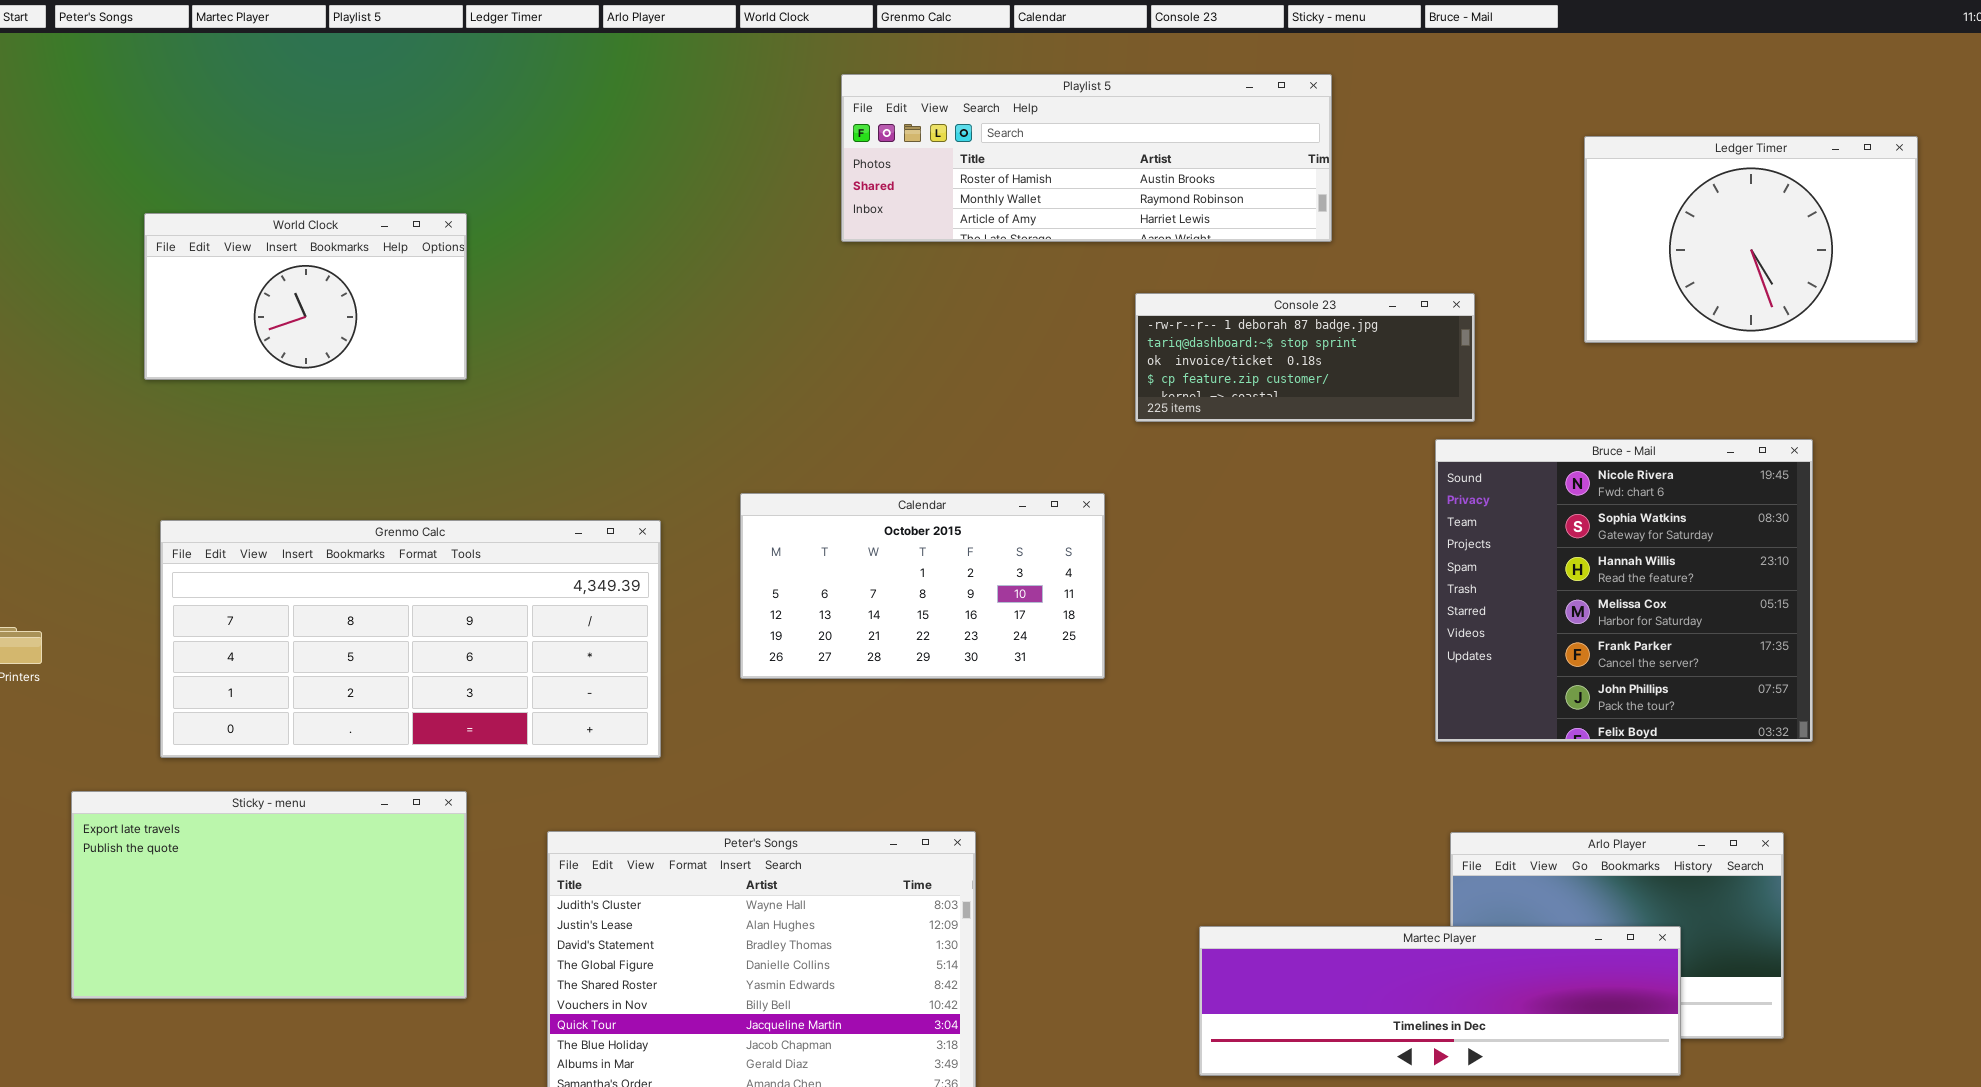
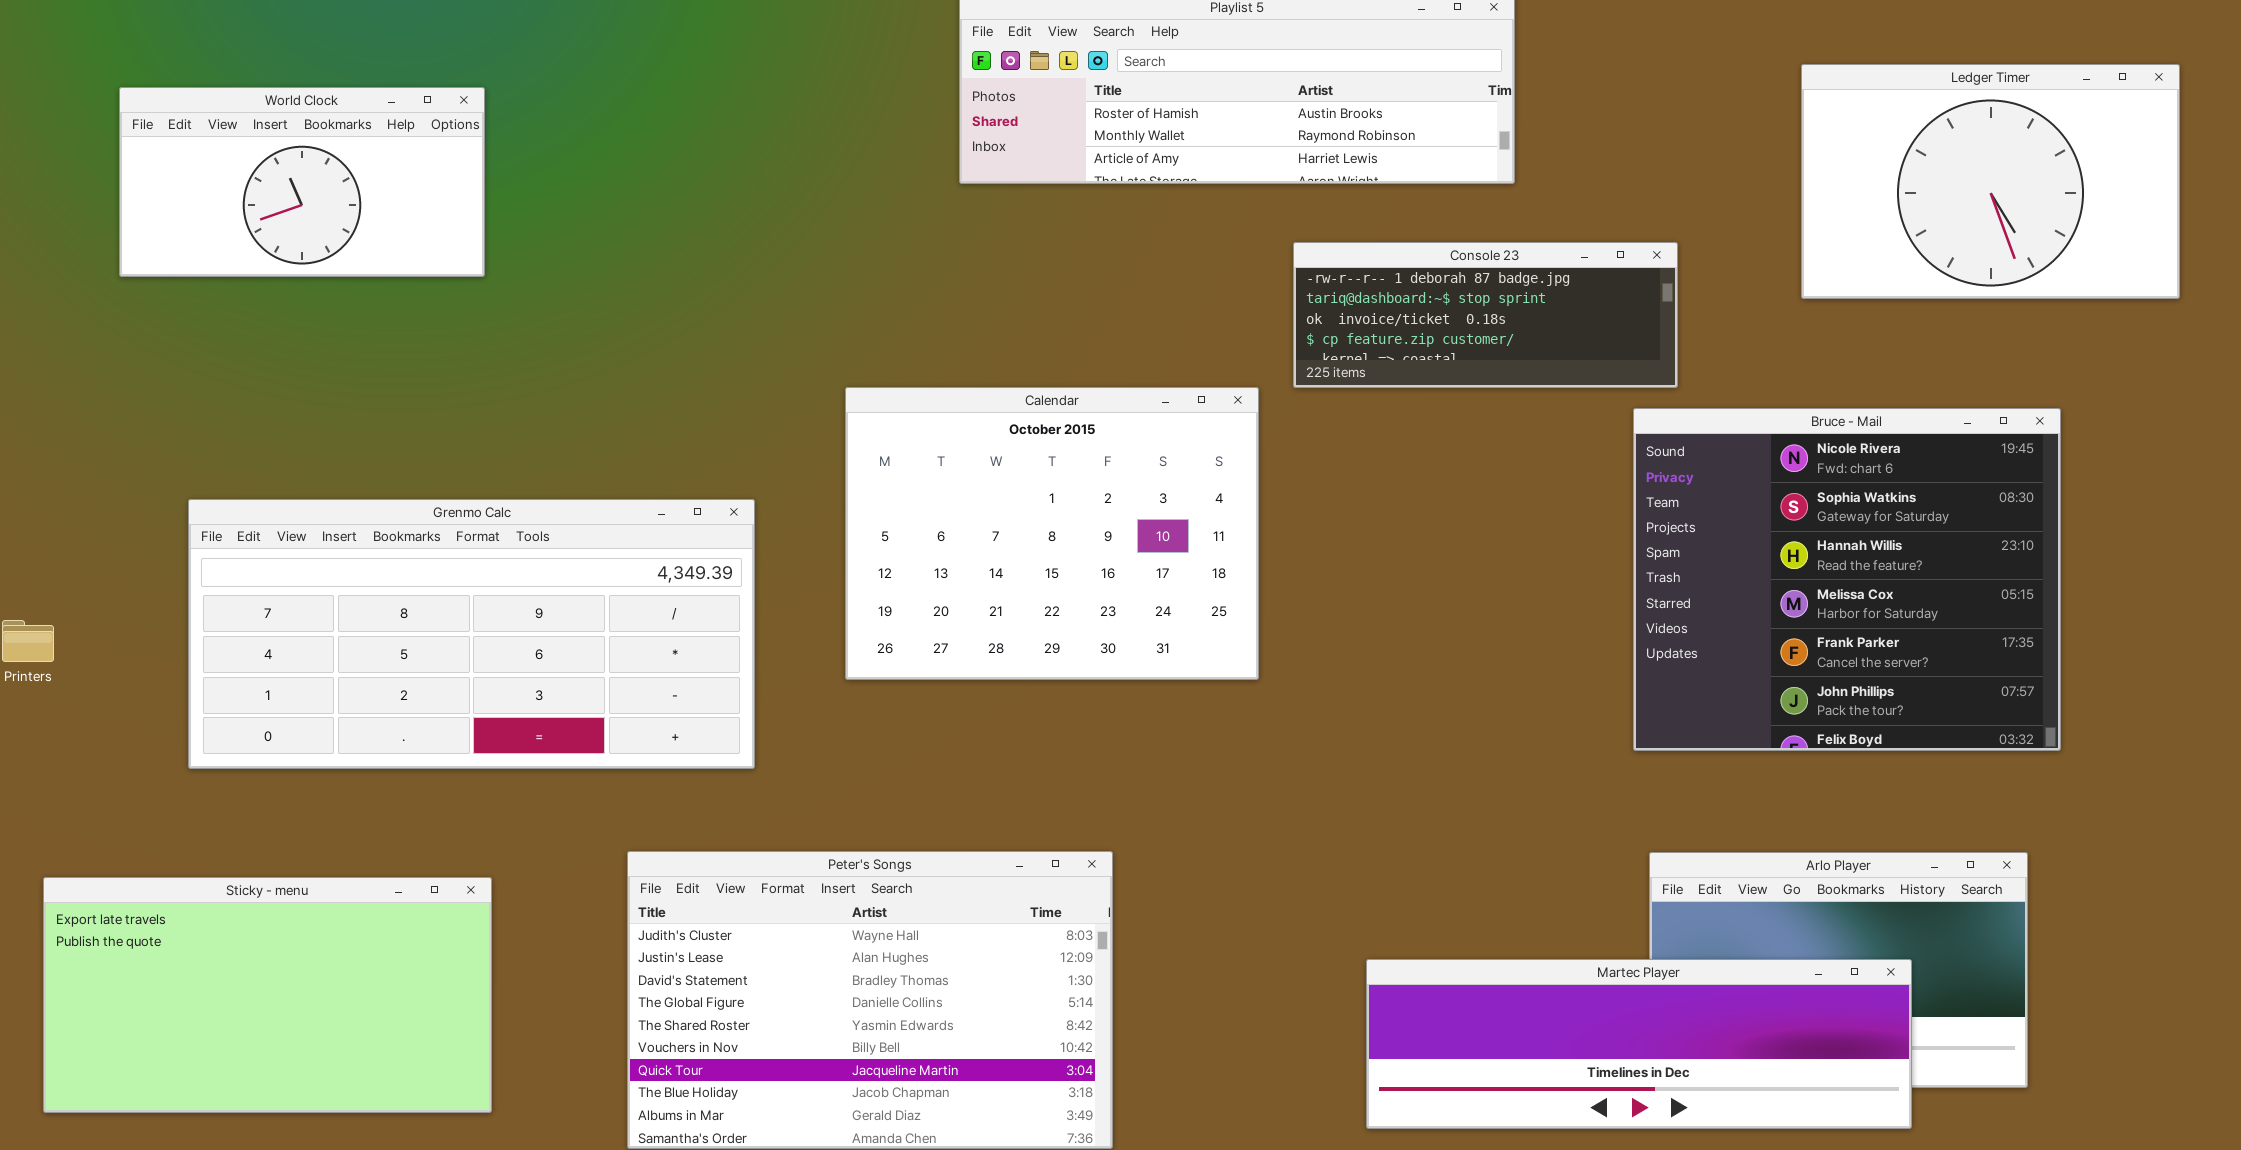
World Clock: [144,213,467,380] -> [119,87,485,277], moved
Calendar: [740,493,1105,679] -> [845,387,1259,680], resized
Sticky - menu: [71,791,467,999] -> [43,877,492,1113], moved

